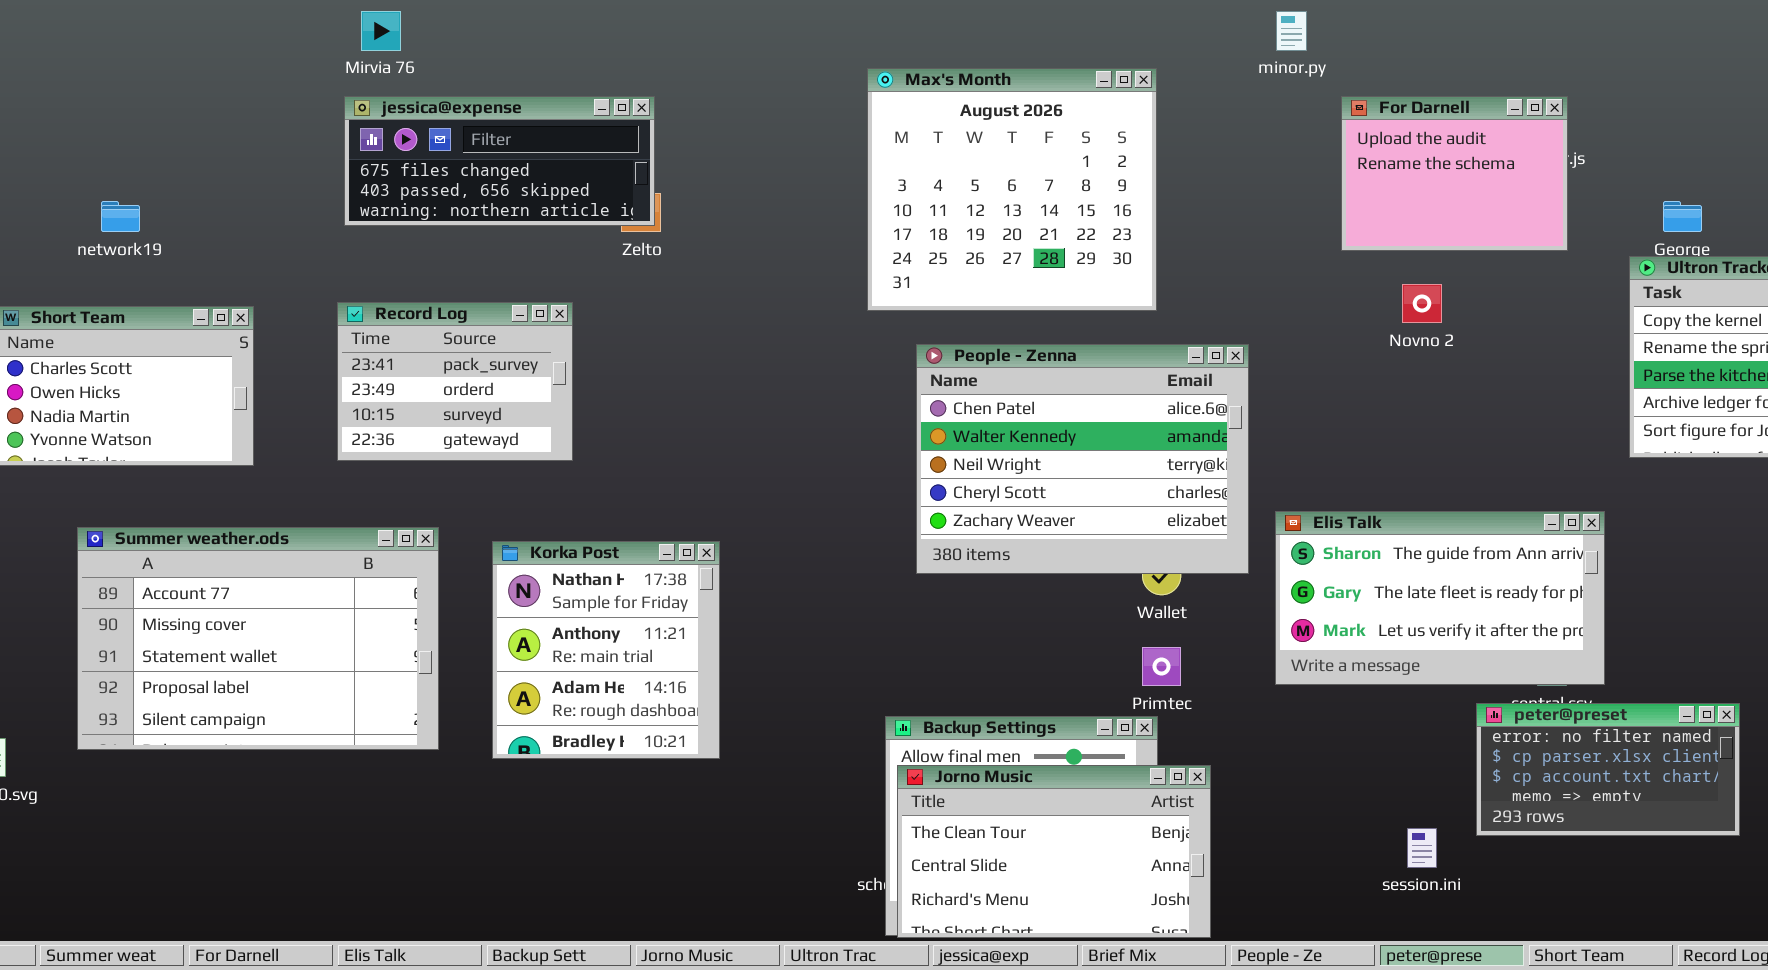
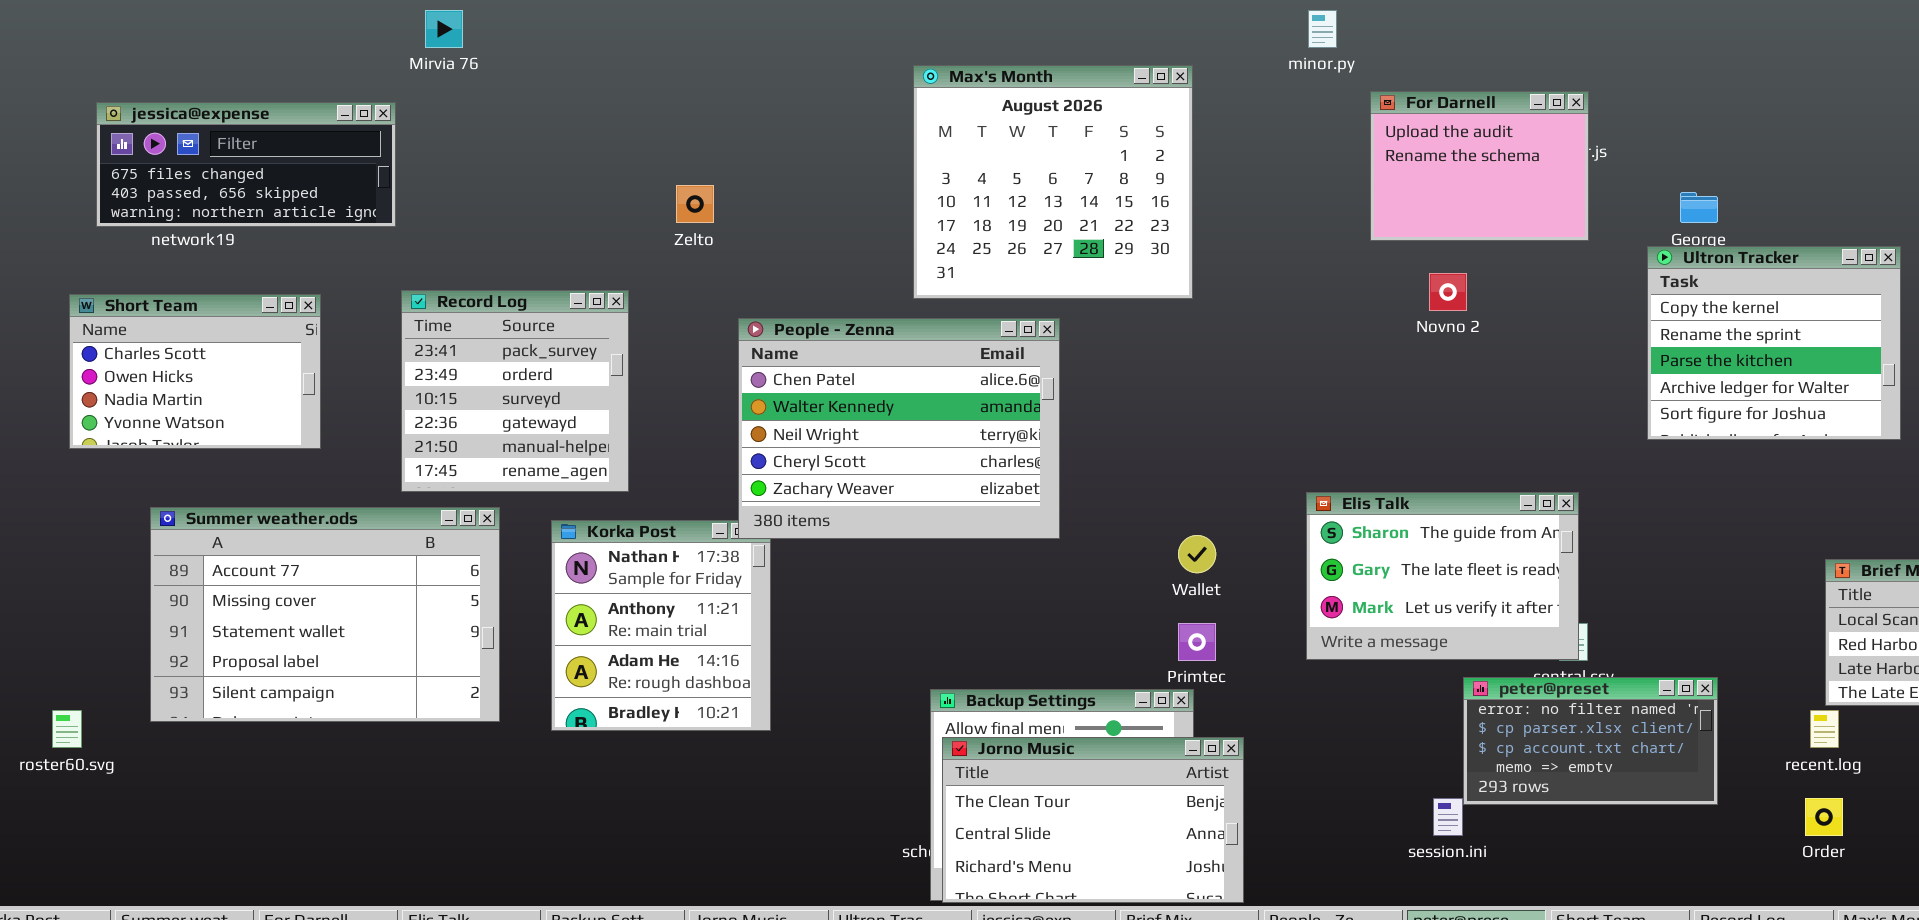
jessica@expense: [344,96,655,226] -> [96,102,396,227], moved
Record Log: [337,302,573,461] -> [401,290,629,492], resized
People - Zenna: [916,344,1249,574] -> [738,318,1060,539], moved
Elis Talk: [1275,511,1605,685] -> [1306,492,1579,660], resized
peter@preset: [1476,703,1740,836] -> [1463,677,1718,805], moved

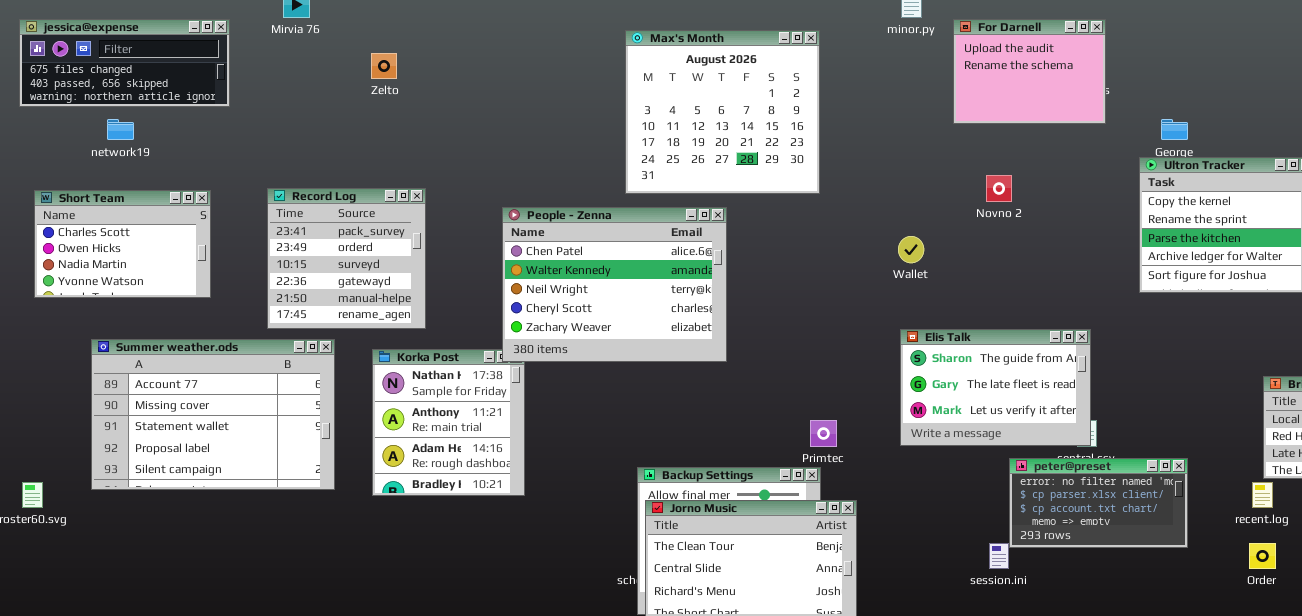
For Darnell: [1370,91,1589,241] -> [953,19,1106,124], moved
jessica@expense: [96,102,396,227] -> [19,19,230,107], moved
Zelto: [676,185,714,223] -> [371,53,397,79], moved
Wallet: [1178,535,1216,573] -> [898,236,924,263], moved

